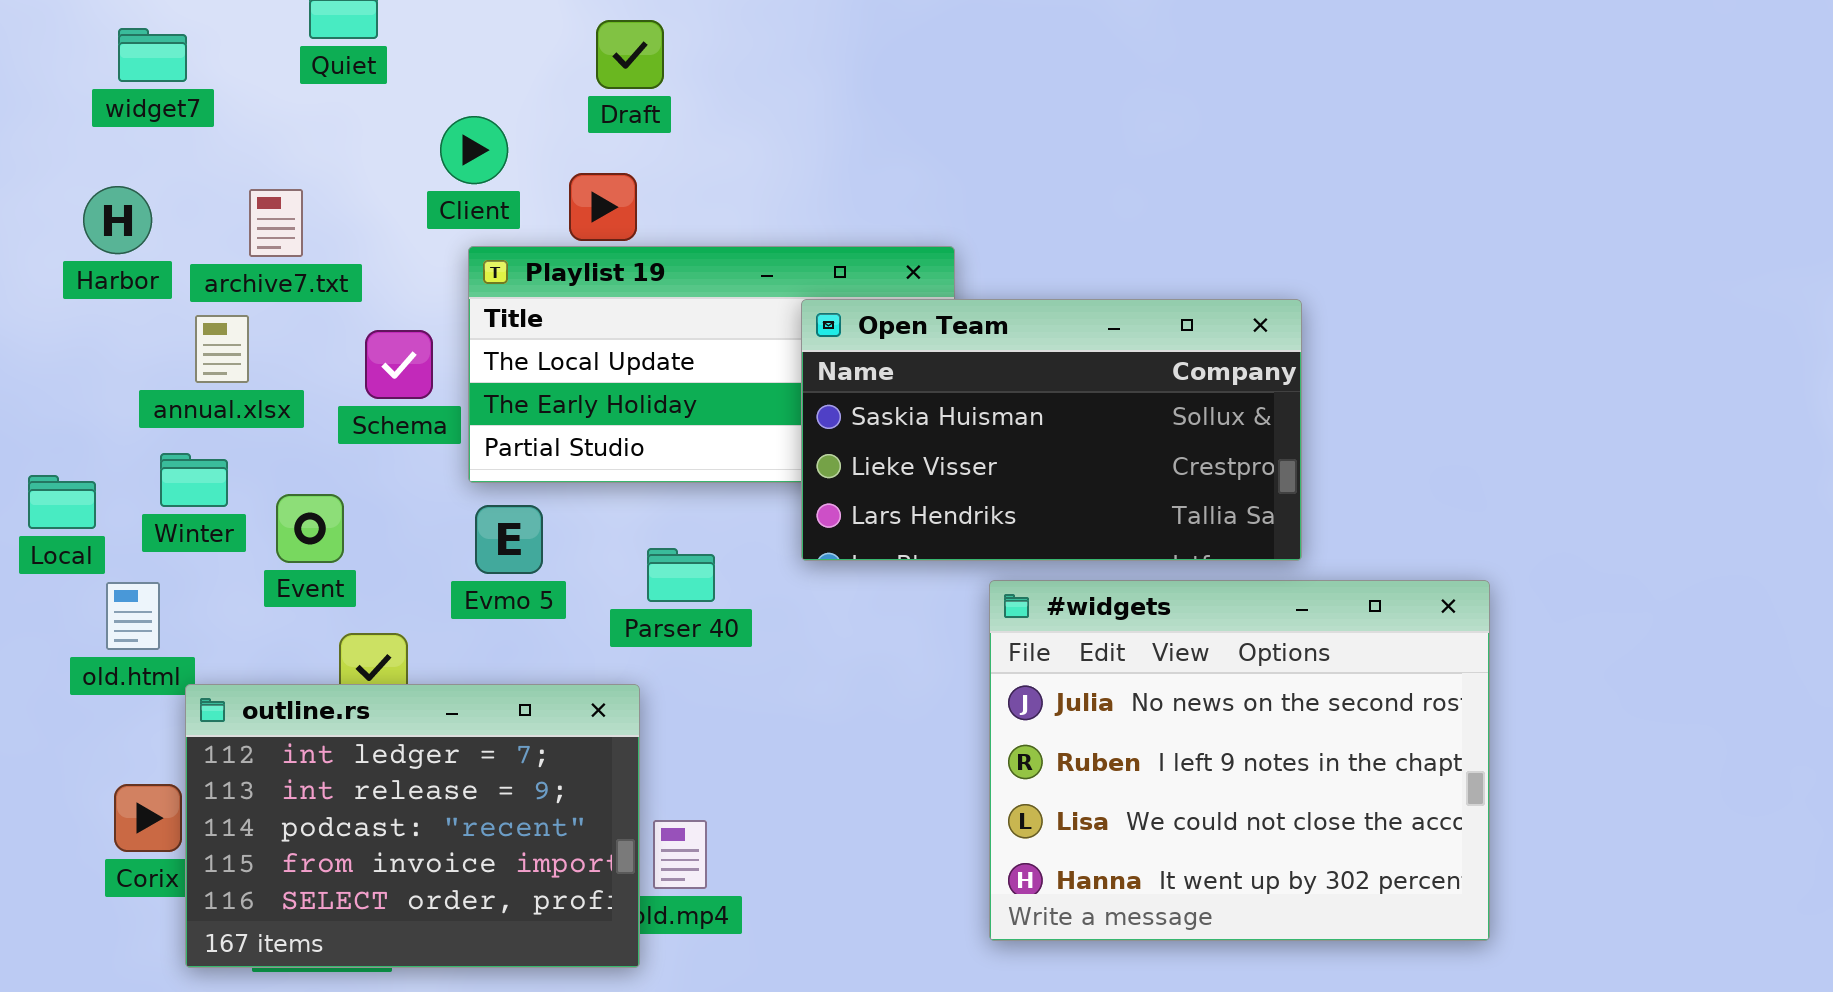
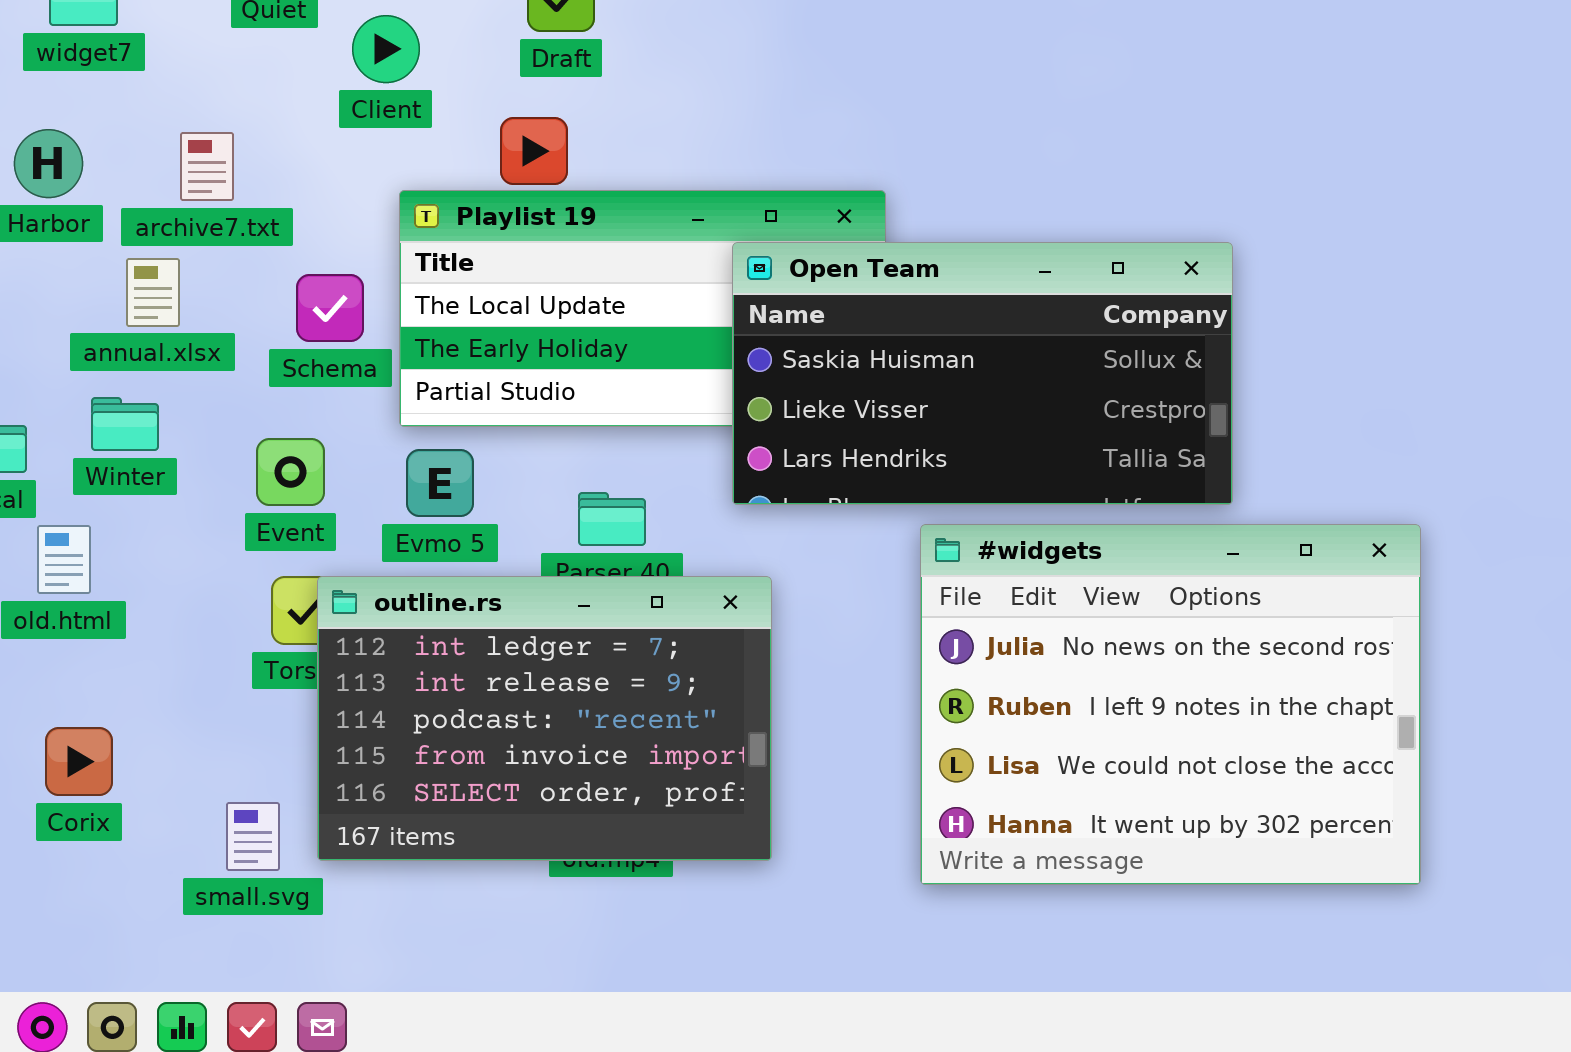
Client: [440,116,508,184] -> [352,15,420,83], moved
Event: [276,494,344,563] -> [256,438,325,506], moved
outline.rs: [185,684,640,968] -> [317,576,772,861], moved

